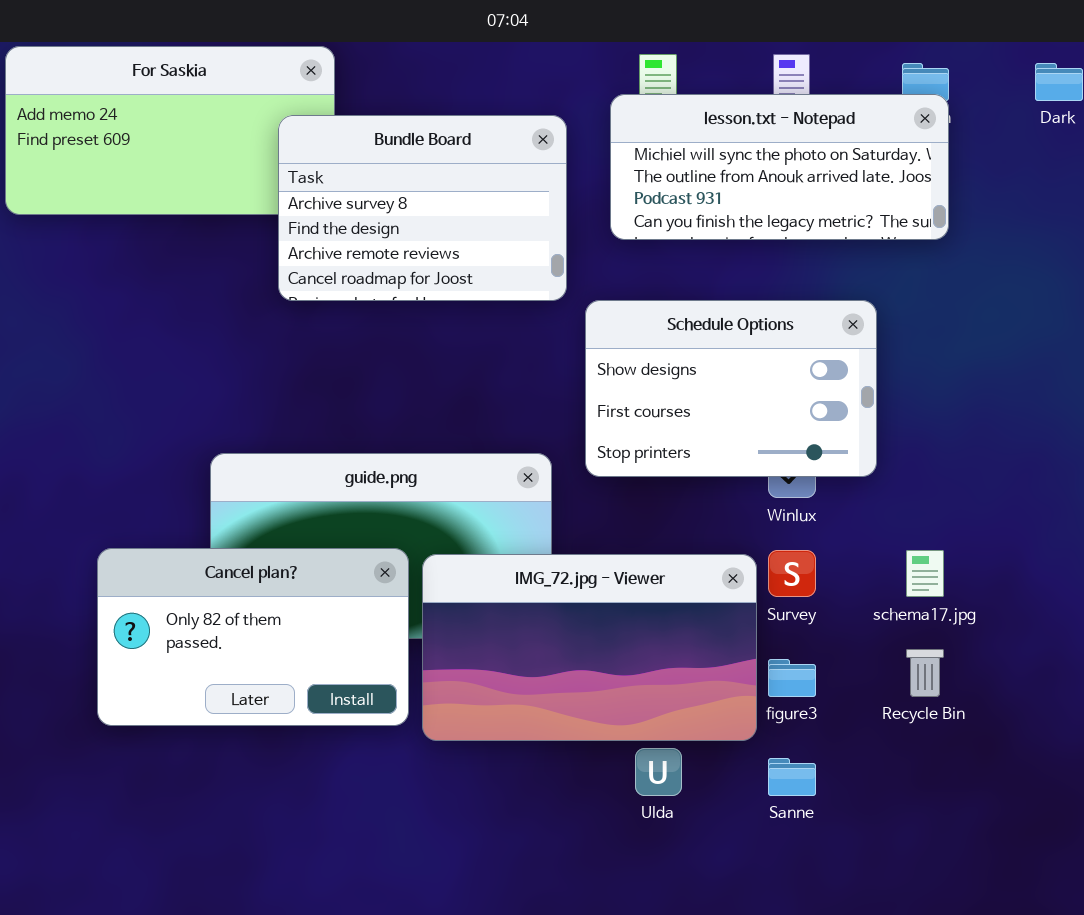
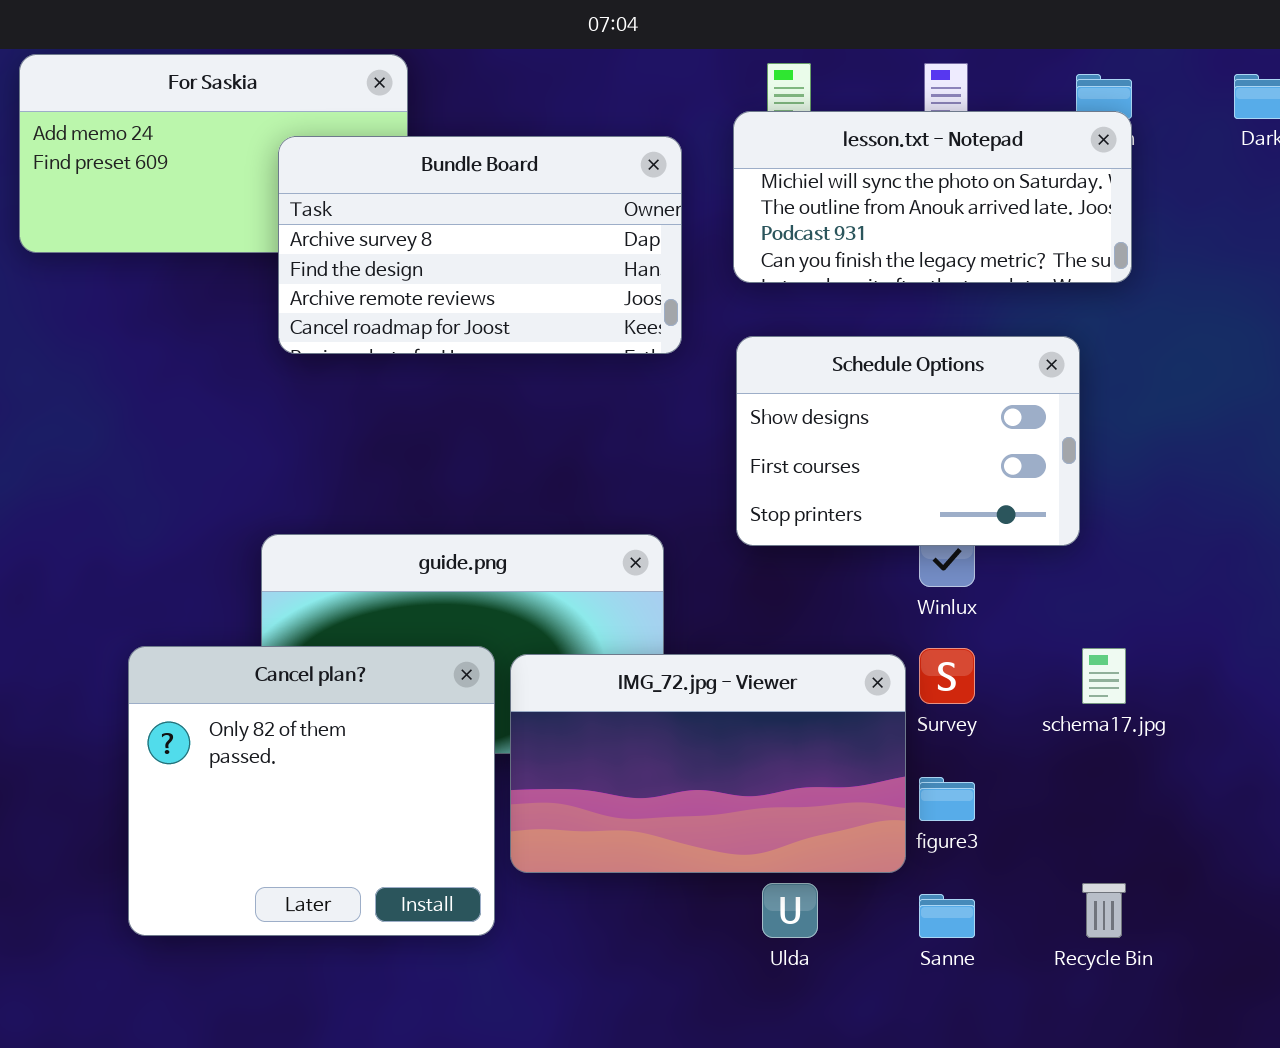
Bundle Board: [278,115,567,301] -> [278,136,682,354], resized
Schedule Options: [585,300,877,477] -> [736,336,1080,546], moved
Cancel plan?: [97,548,409,726] -> [128,646,495,936], resized
Recycle Bin: [906,649,944,697] -> [1082,883,1126,938], moved

